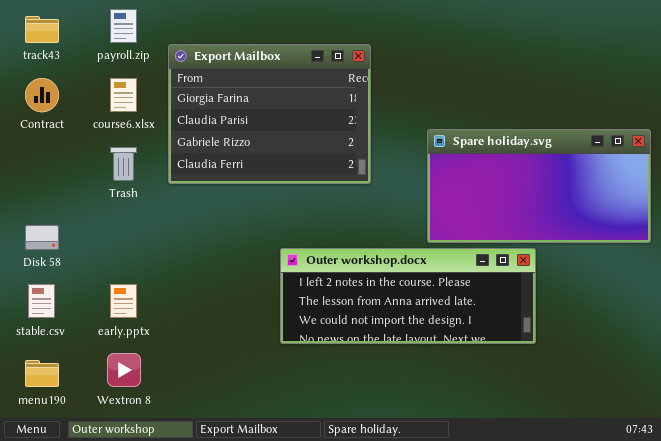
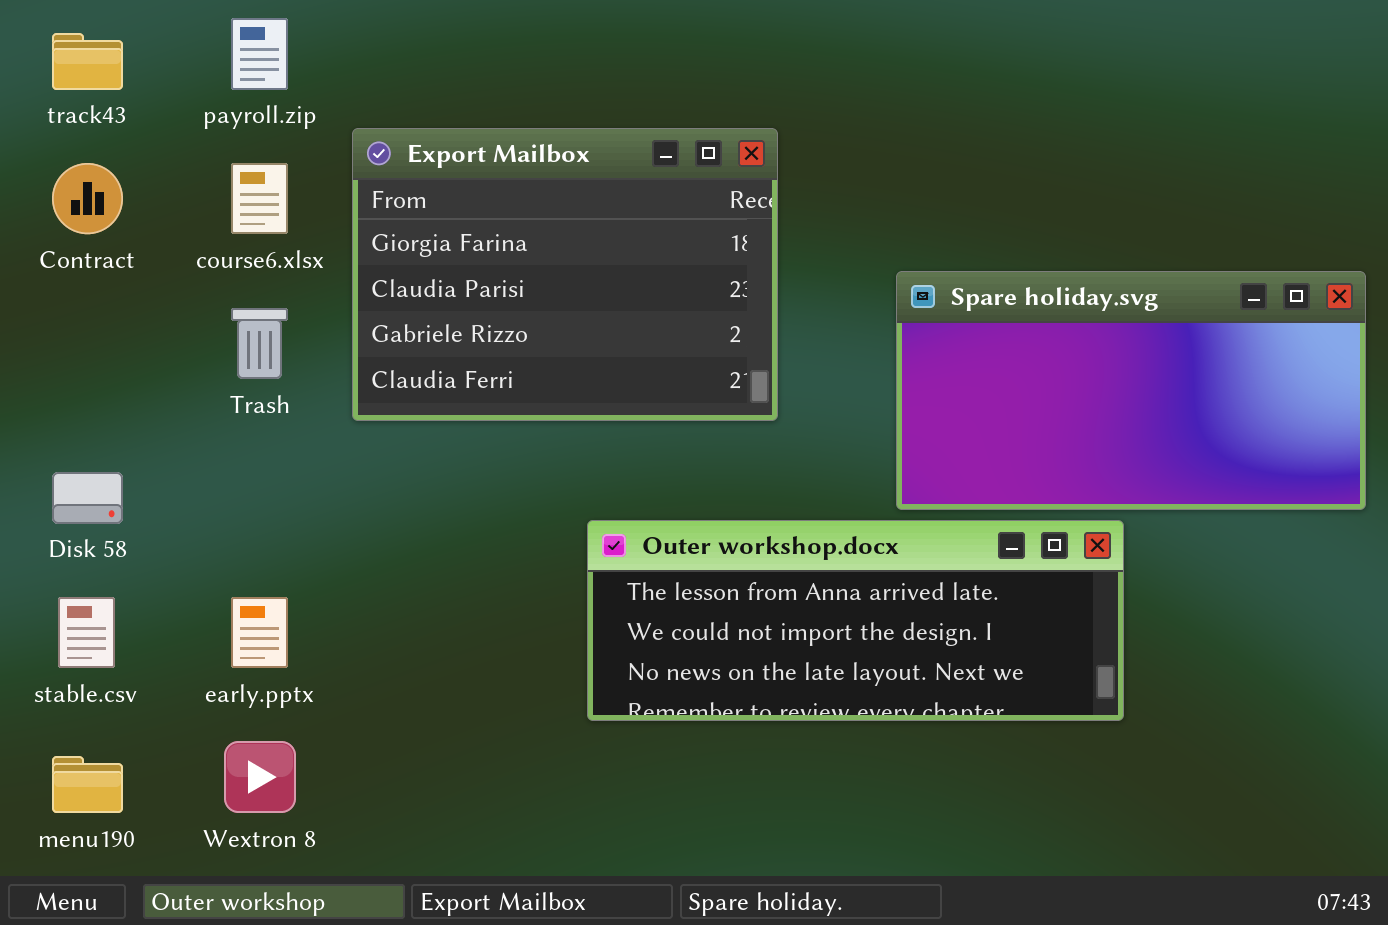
Export Mailbox: [168,44,371,184] -> [352,128,778,421], moved
Outer workshop.docx: [280,248,536,344] -> [587,520,1124,721], scrolled down 1 row

